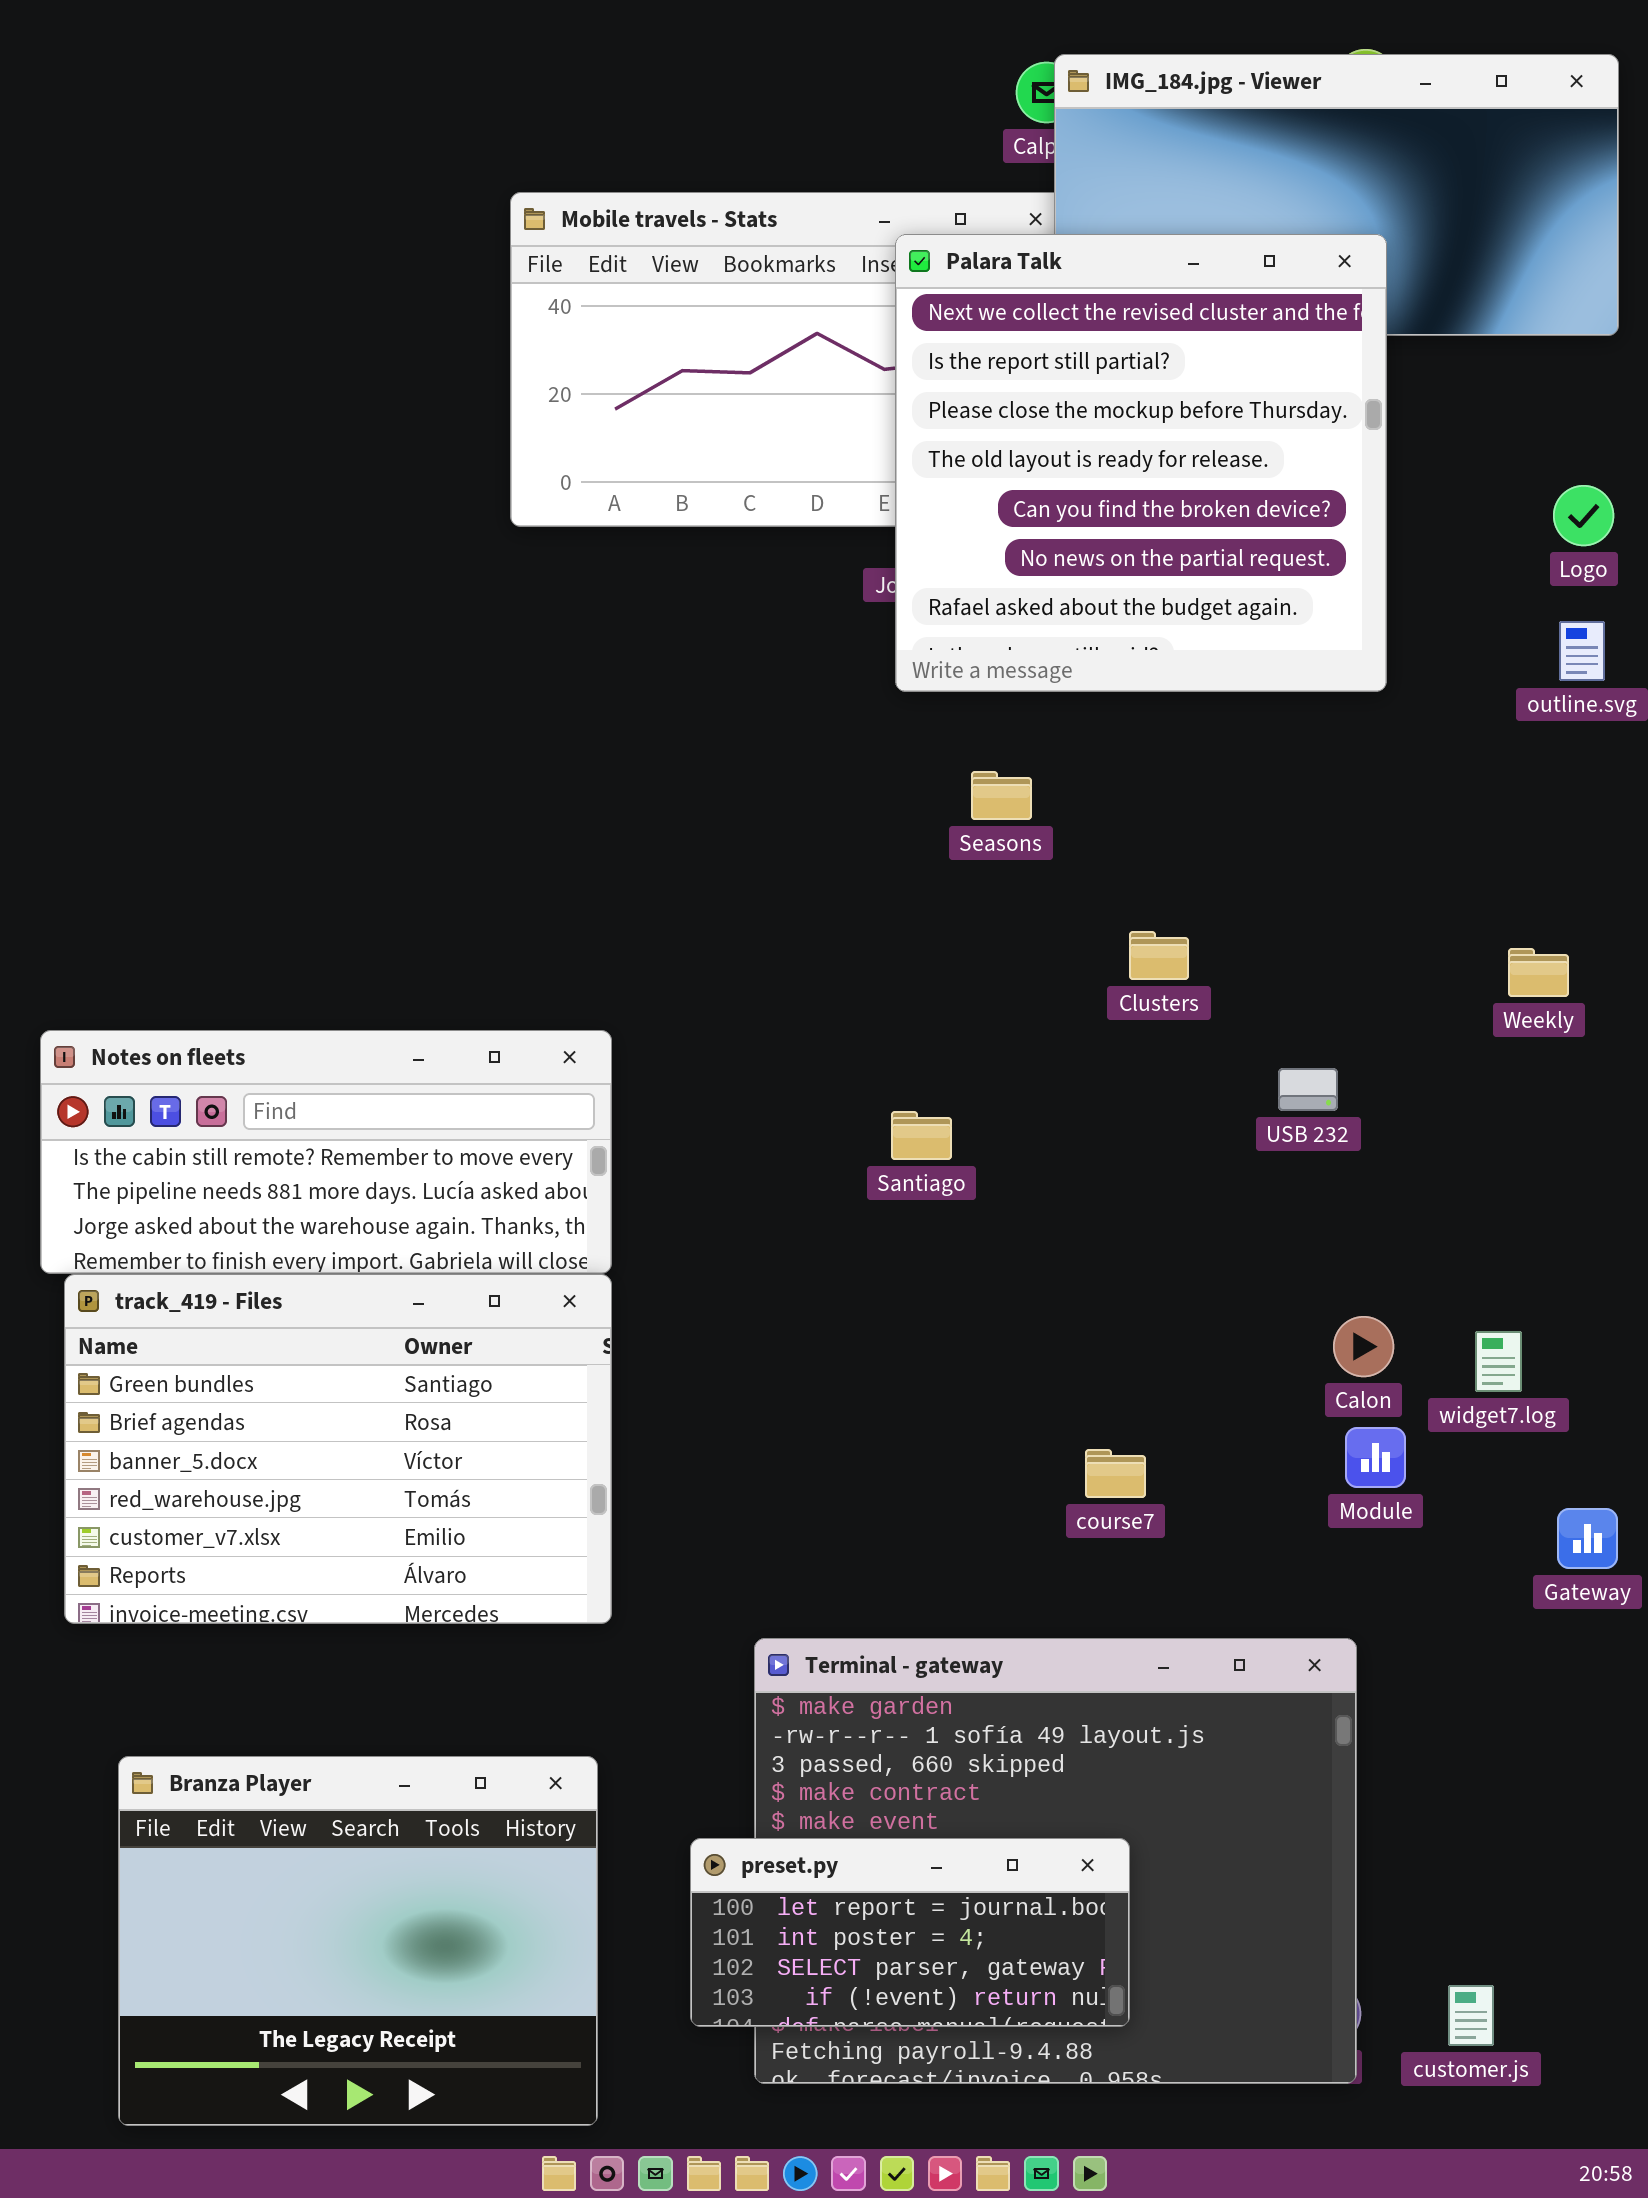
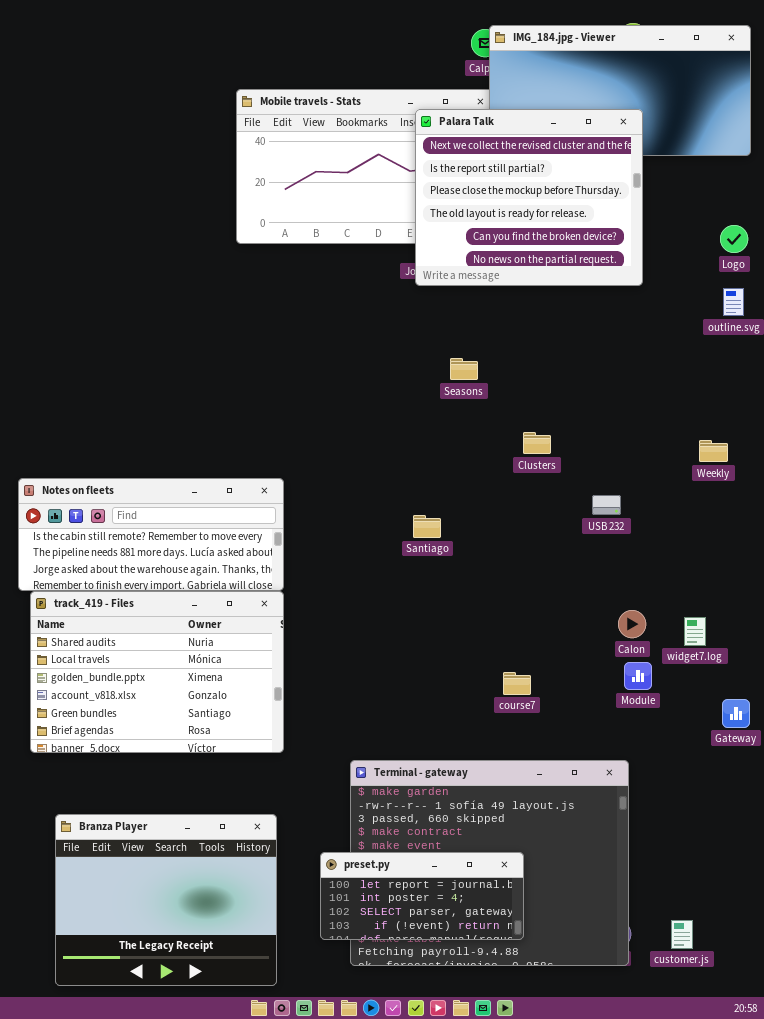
Palara Talk: [895,234,1387,692] -> [415,109,643,286], resized
track_419 - Files: [64,1274,612,1624] -> [30,591,284,753], scrolled up 4 rows

